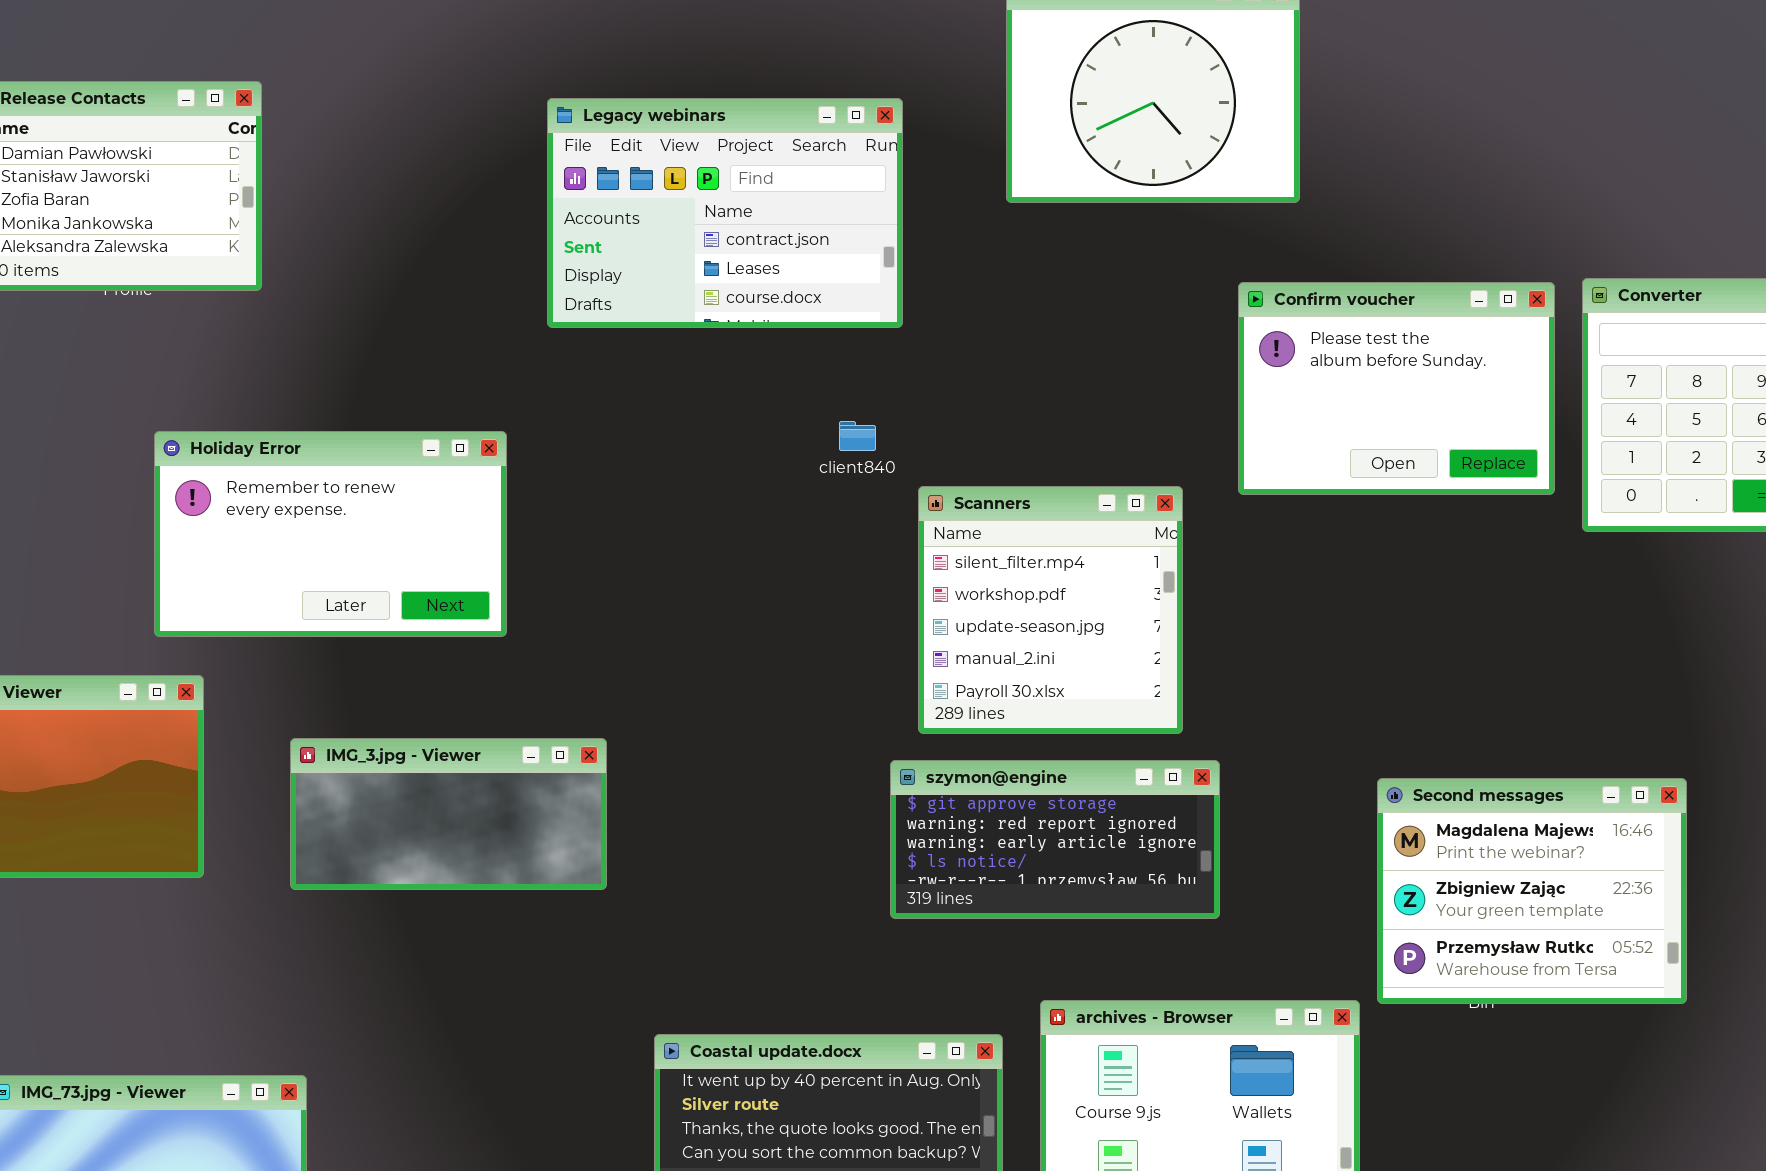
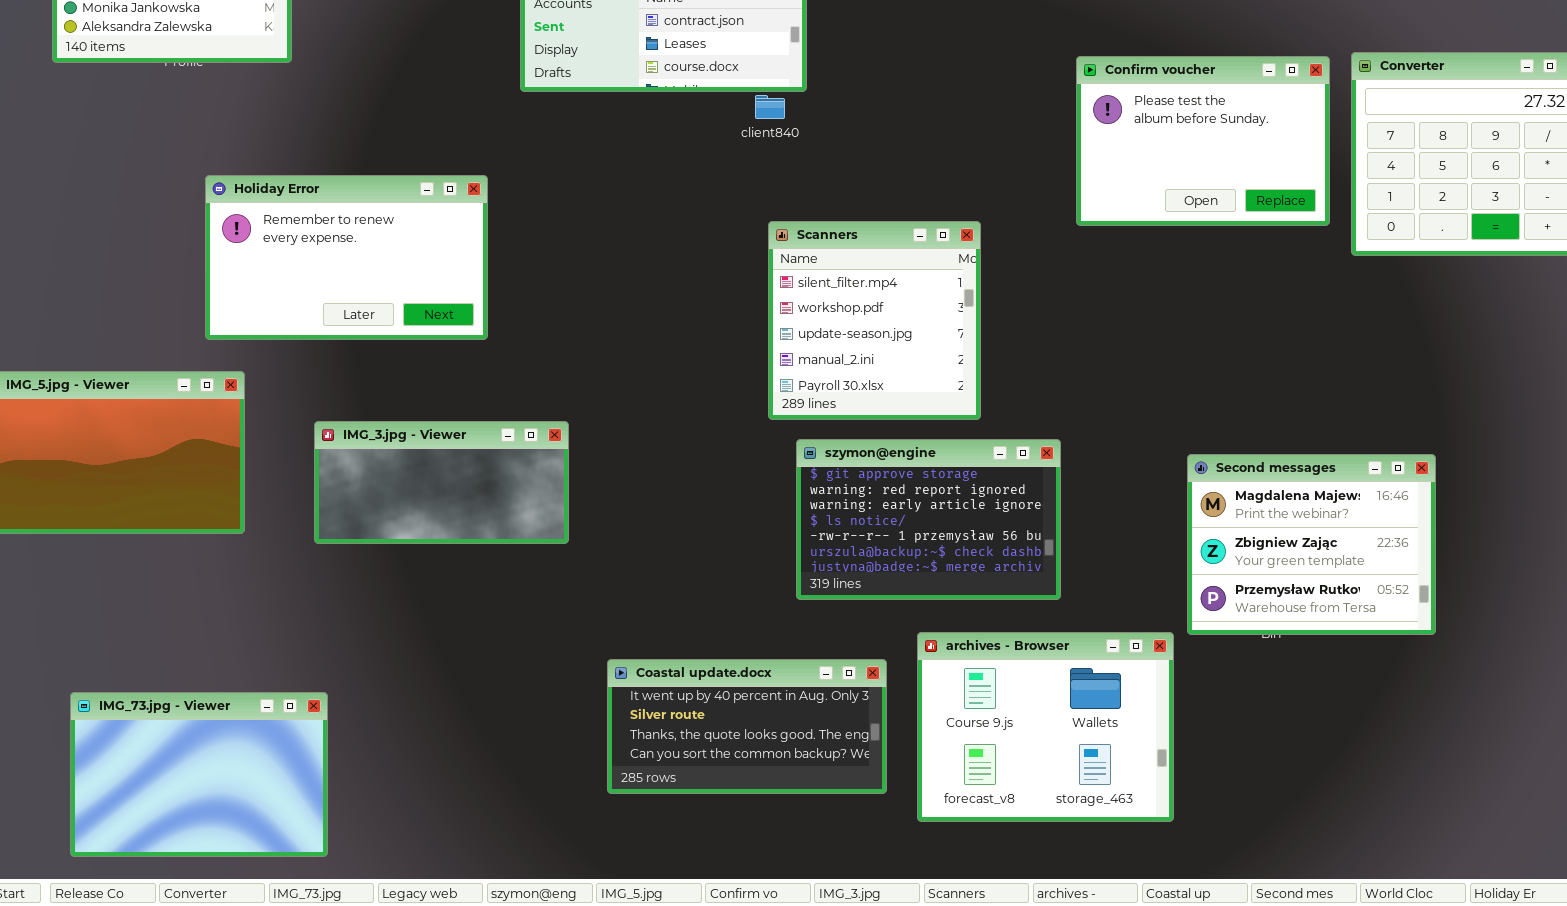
client840: [839,421,876,451] -> [755,95,785,119], moved
Scanners: [918,486,1183,734] -> [768,221,981,420], moved
szymon@engine: [890,760,1220,919] -> [796,439,1061,600], resized

